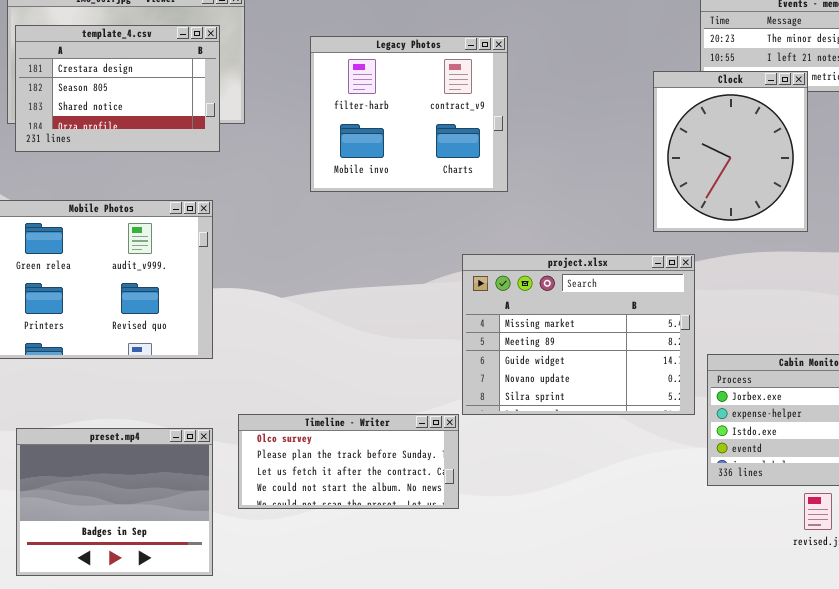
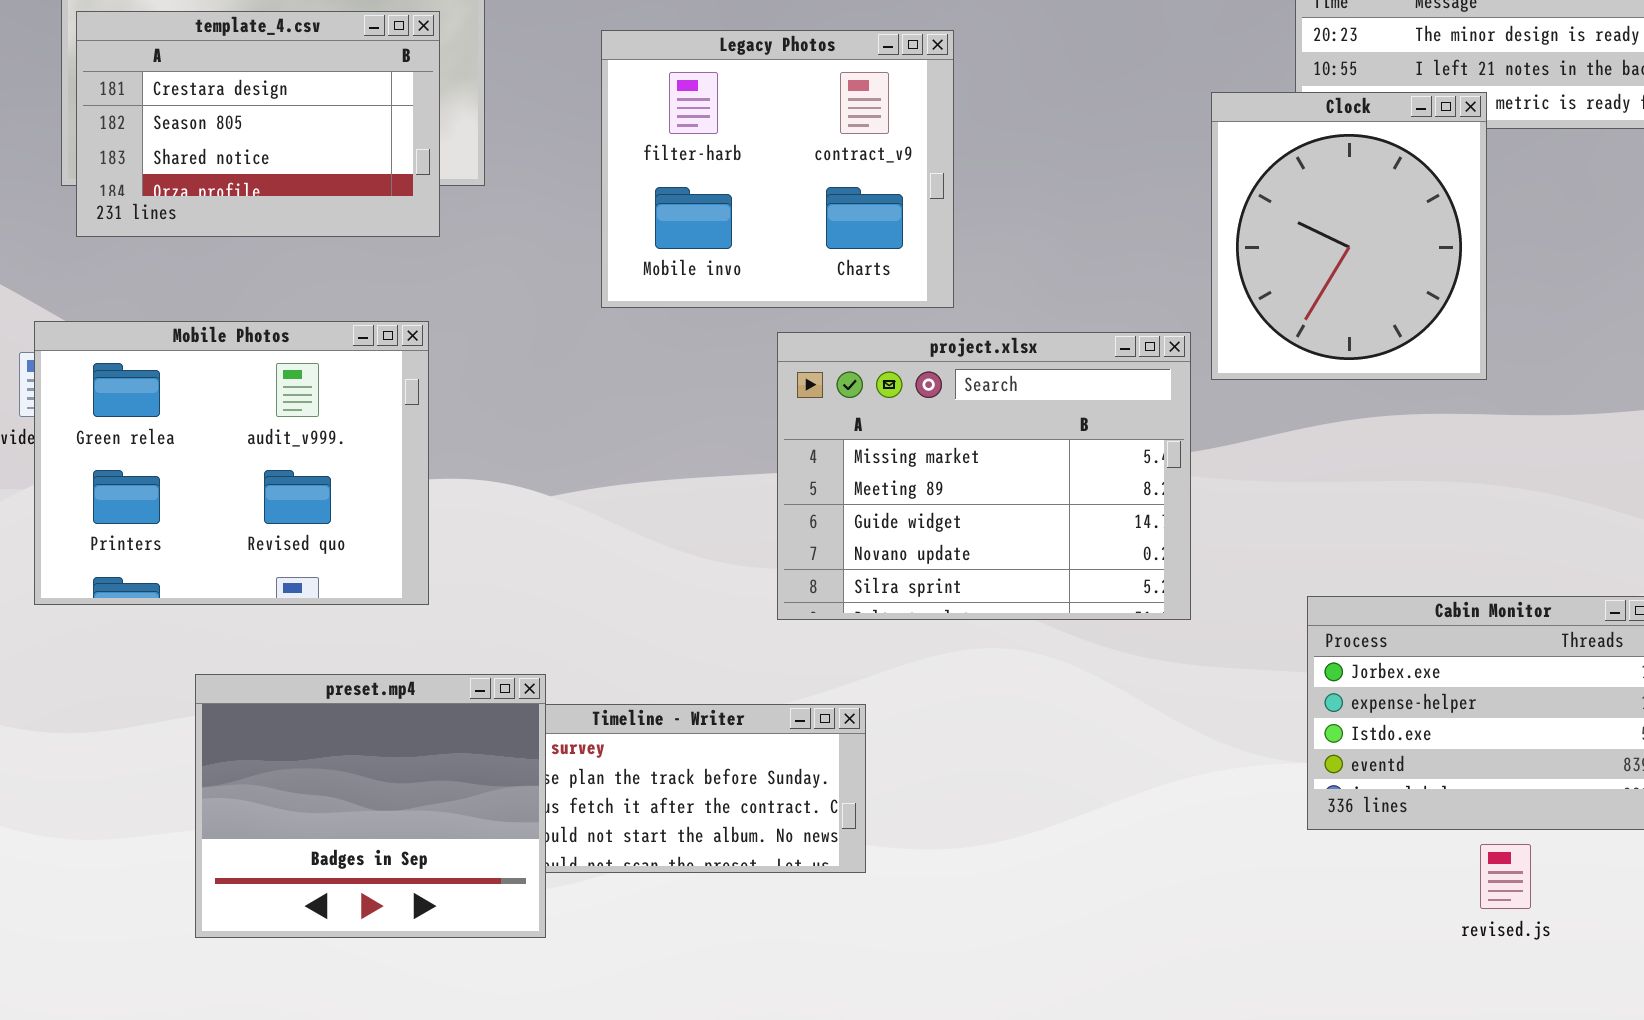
project.xlsx: [462,254,695,415] -> [777,332,1191,620], moved
preset.mp4: [16,428,213,576] -> [195,674,546,938], moved

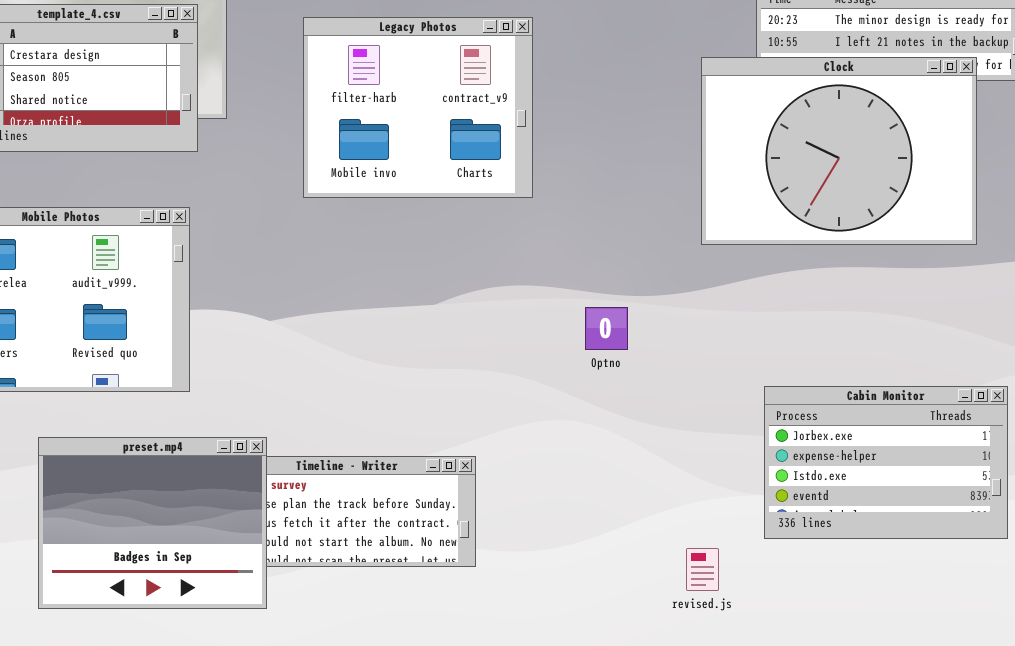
Clock: [1211,92,1487,380] -> [701,57,977,245], resized
project.xlsx: [777,332,1191,620] -> none, closed
revised.js: [1480,844,1531,909] -> [686,548,719,591], moved

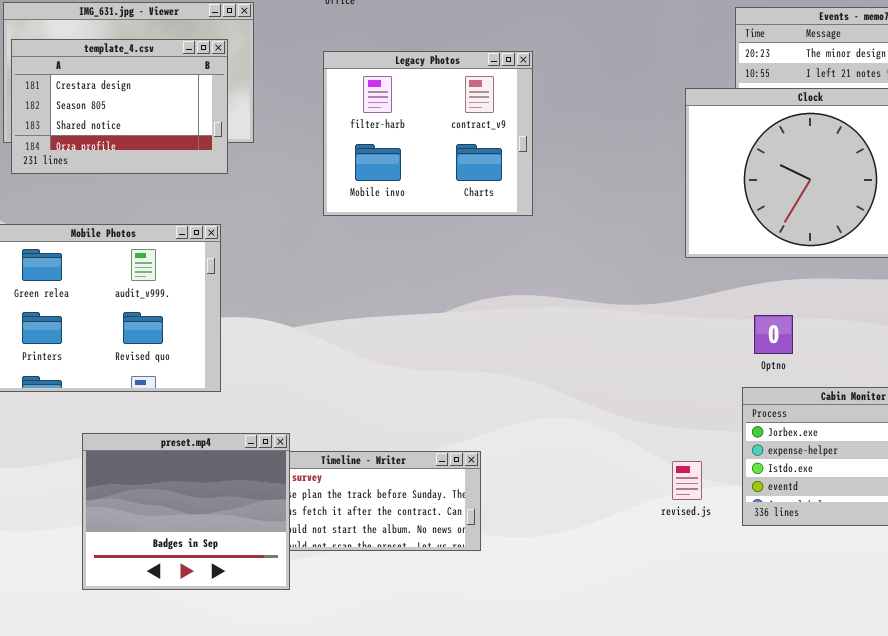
Optno: [585,307,628,350] -> [754,315,793,354], moved
revised.js: [686,548,719,591] -> [672,461,702,500], moved

